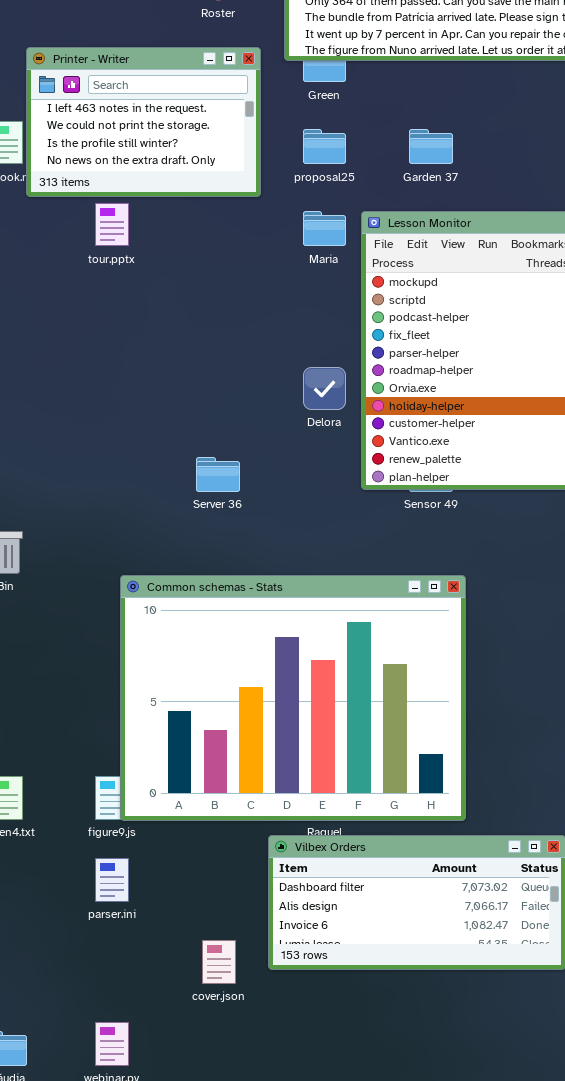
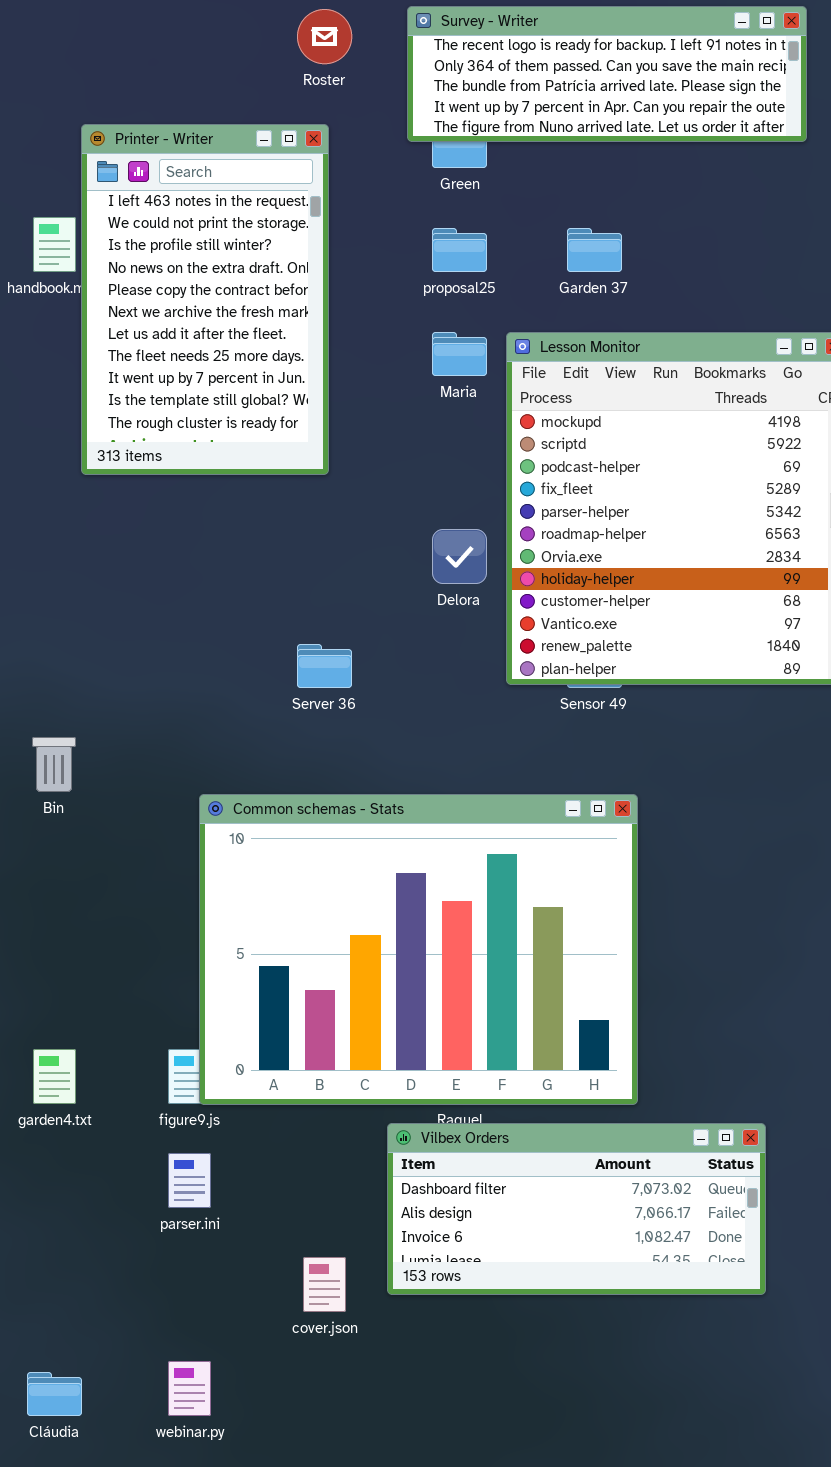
Printer - Writer: [26,47,261,197] -> [81,124,329,475], resized

